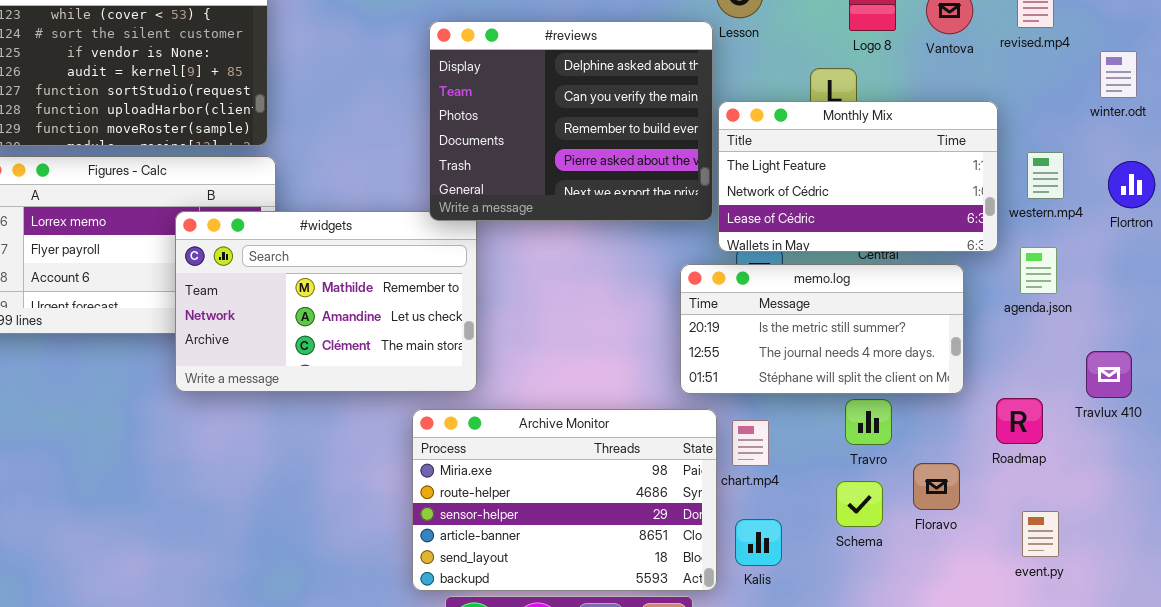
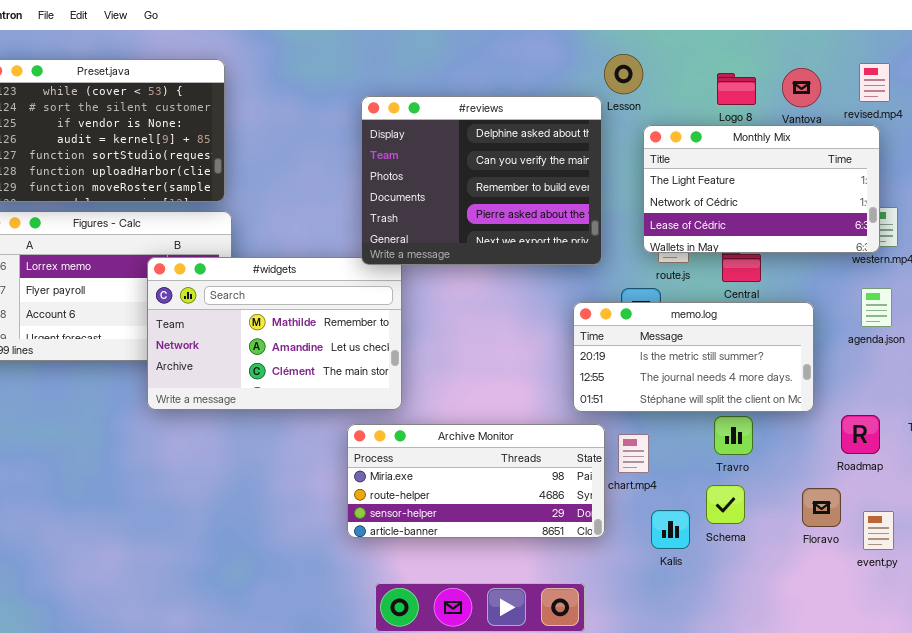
Monthly Mix: [718,101,998,252] -> [643,125,880,253], moved
Archive Monitor: [412,409,717,591] -> [347,424,605,538], resized
Floravo: [913,463,960,510] -> [802,488,841,527], moved
Kalis: [735,519,782,566] -> [651,510,690,549], moved

